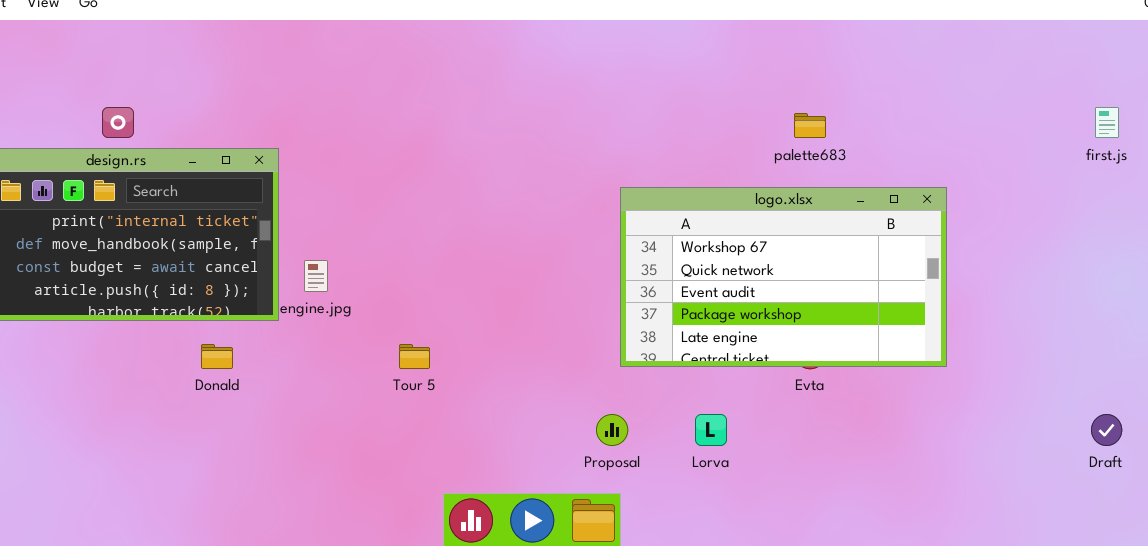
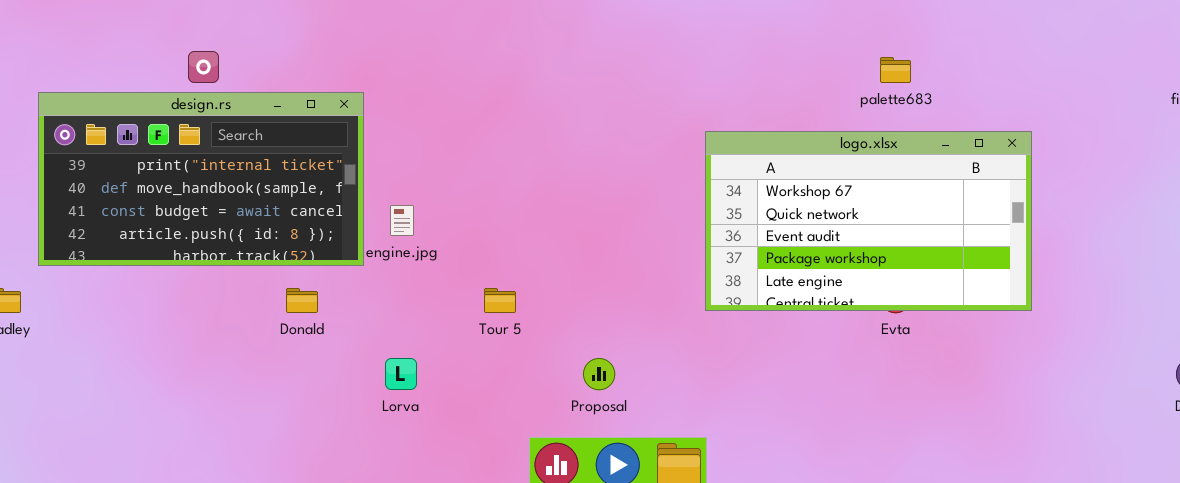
Proposal: [596,414,628,446] -> [583,358,615,390], moved
Lorva: [695,414,727,446] -> [385,358,417,390], moved

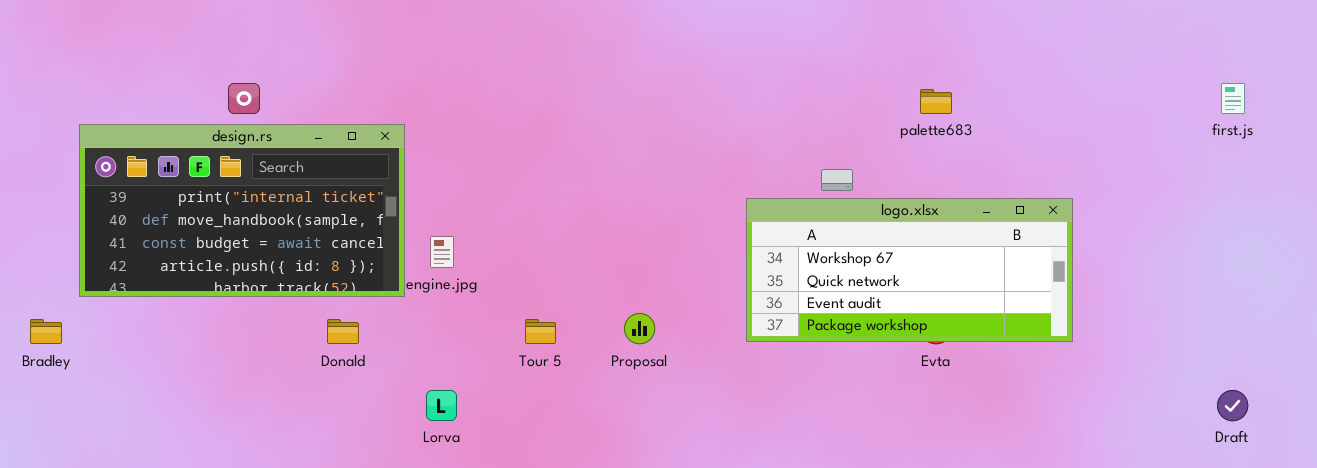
logo.xlsx: [705,131,1032,311] -> [746,198,1073,342], resized
Proposal: [583,358,615,390] -> [624,313,655,344], moved

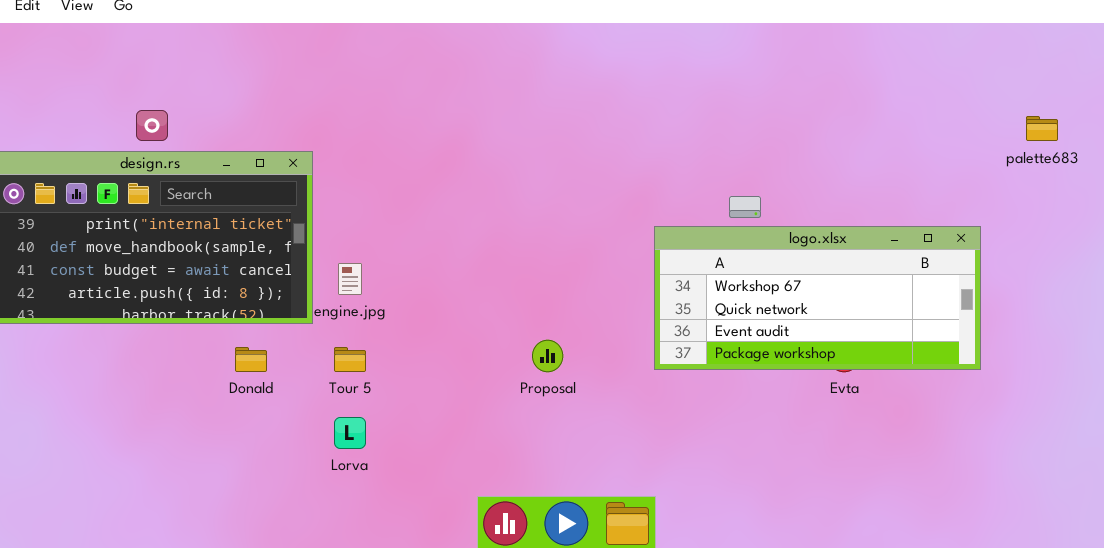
palette683: [920,89,952,114] -> [1026,116,1058,141], moved
Tour 5: [525,319,556,344] -> [334,347,366,372], moved

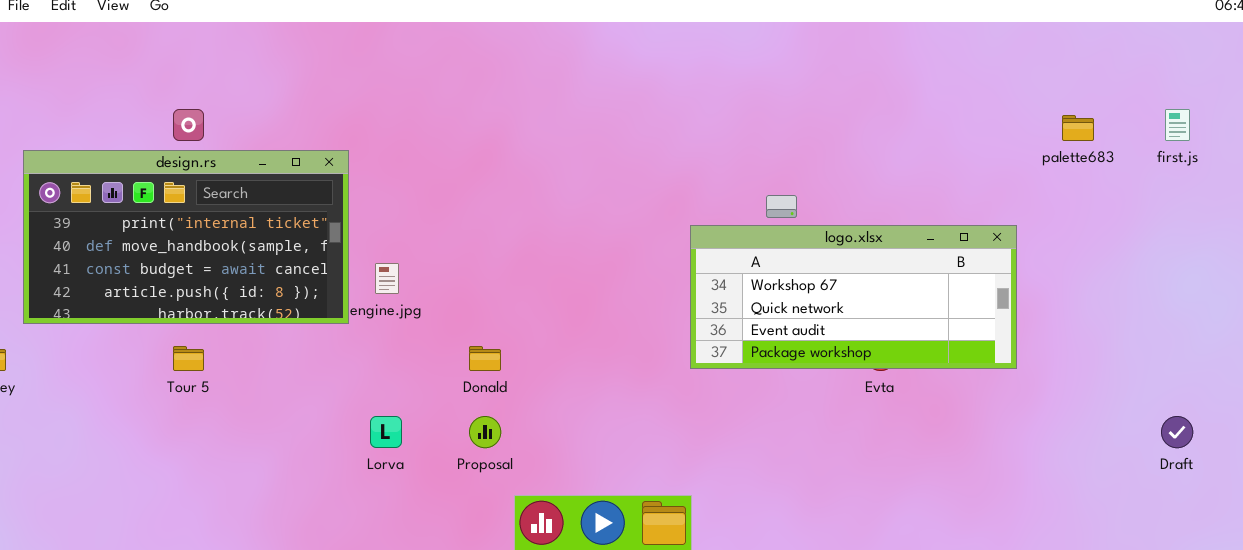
Proposal: [532,340,563,372] -> [469,416,501,448], moved
Donald: [235,347,267,372] -> [469,346,501,371], moved
Tour 5: [334,347,366,372] -> [173,346,204,371], moved

